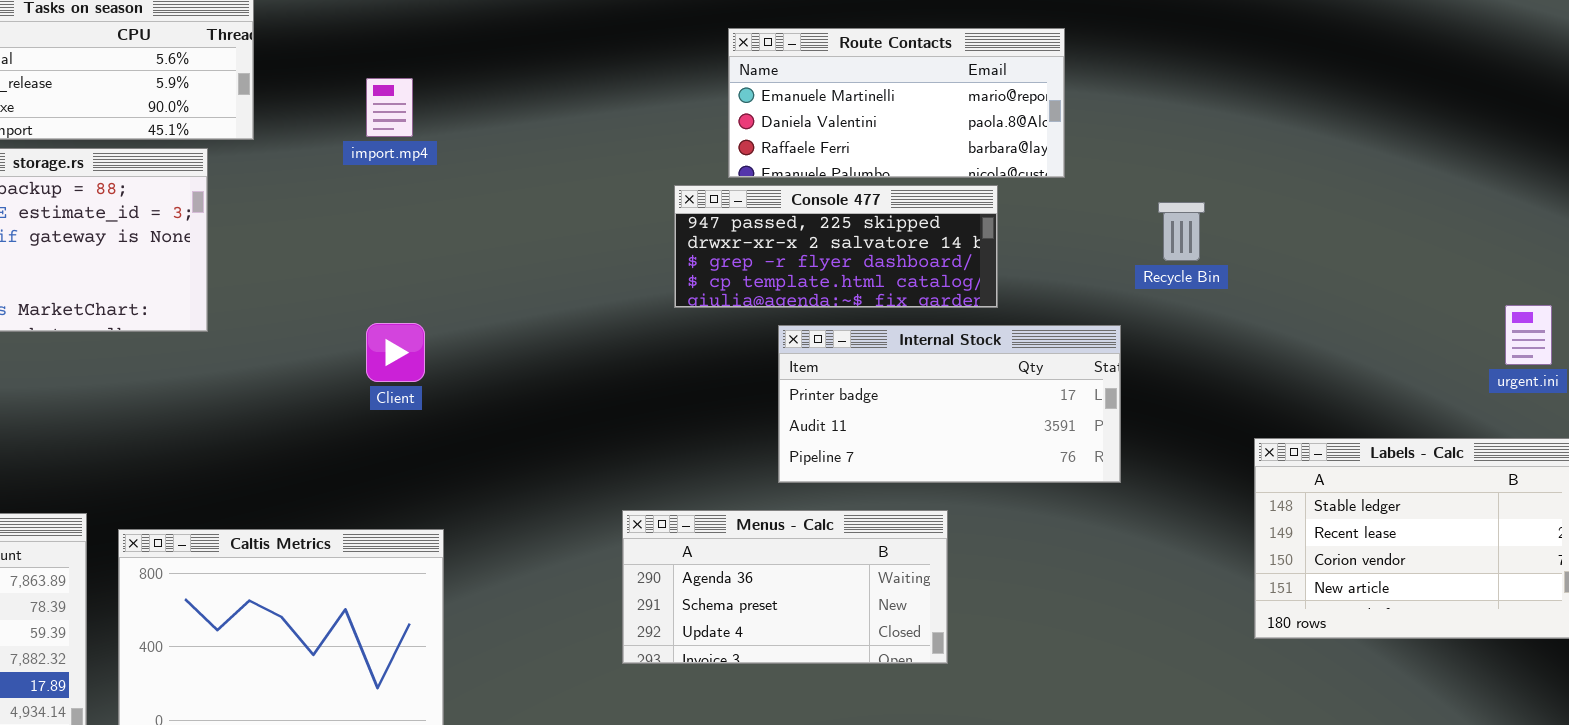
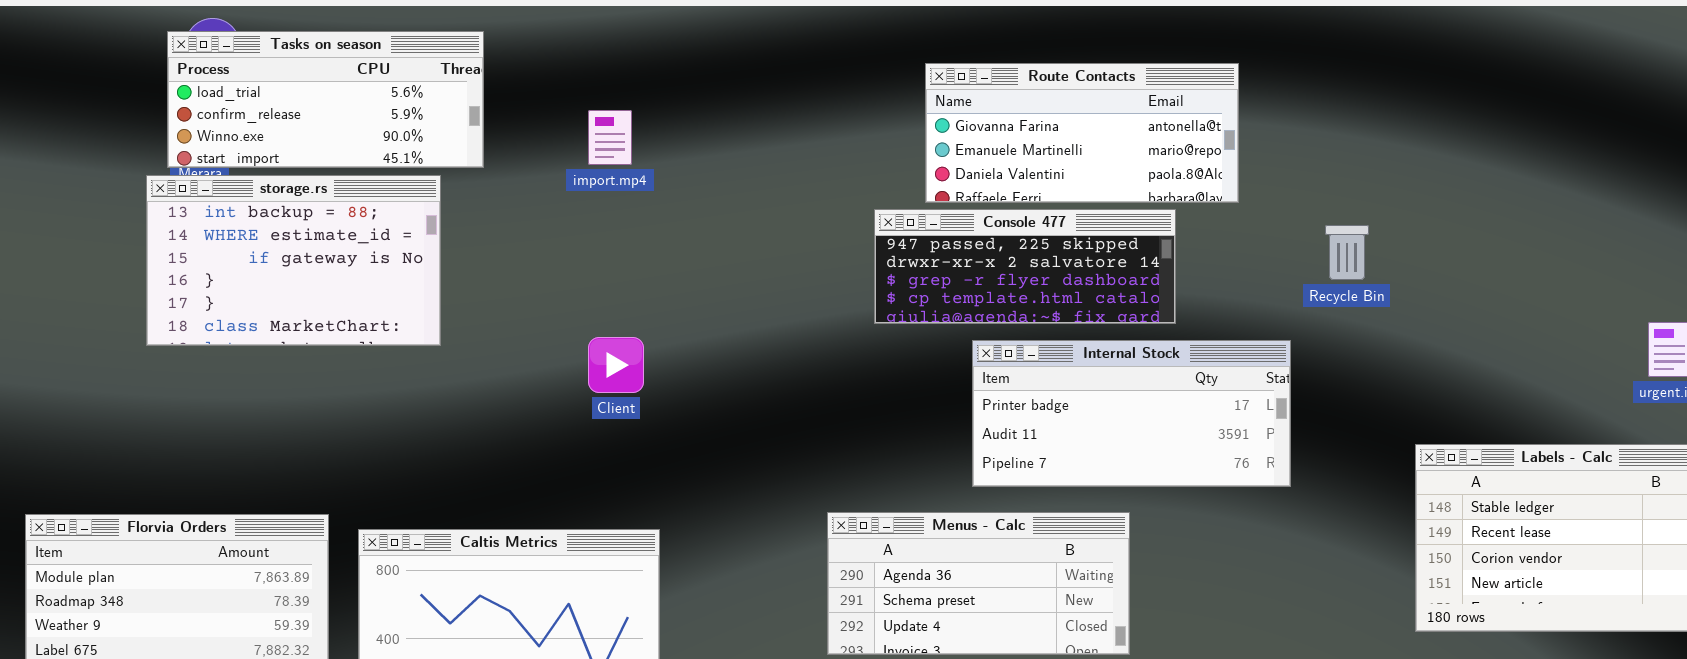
Route Contacts: [728,28,1065,178] -> [925,63,1239,203], scrolled up 1 row

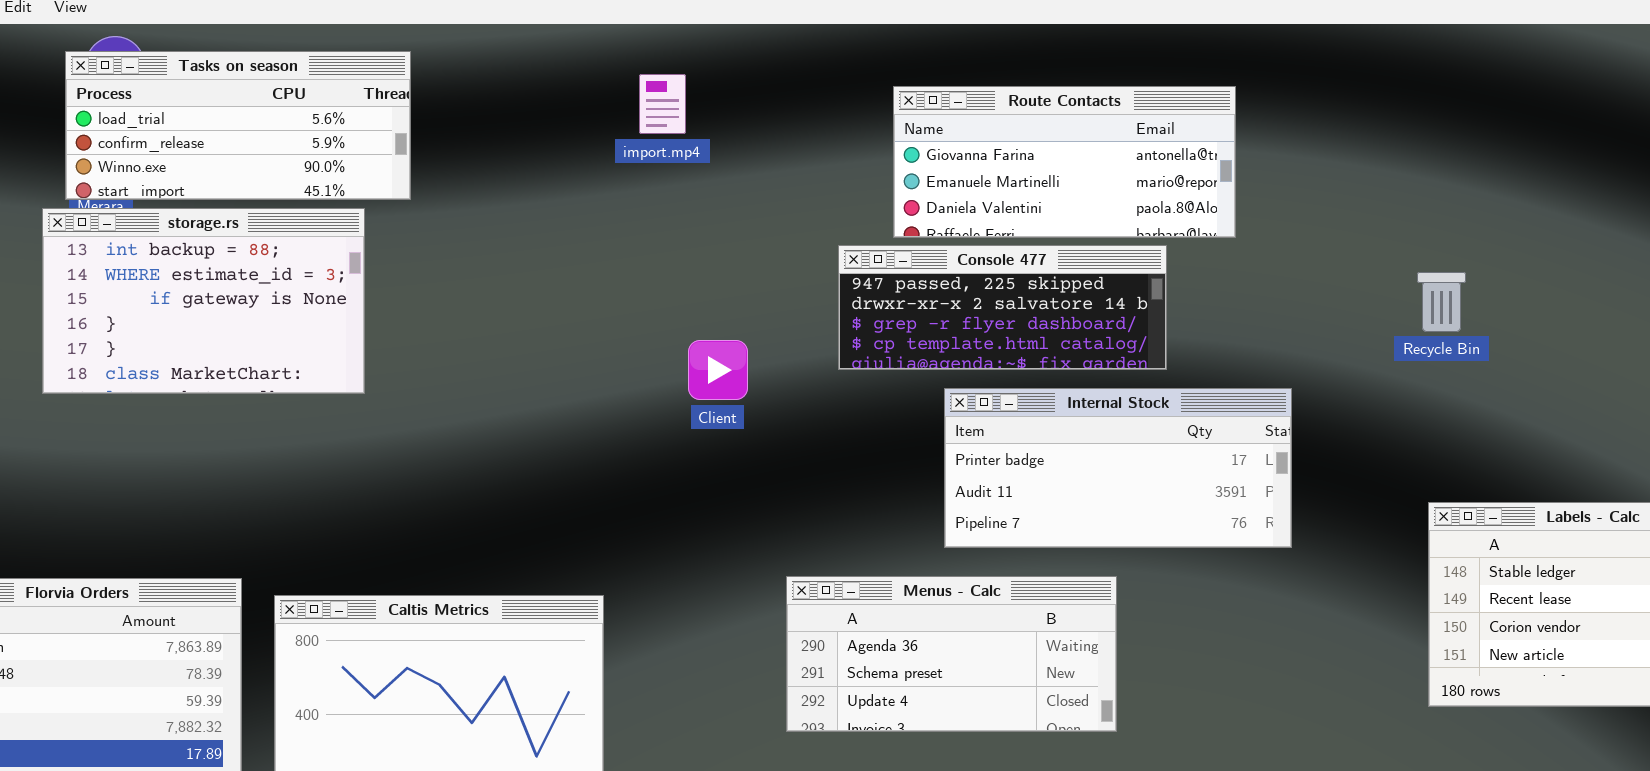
import.mp4: [588,110,632,165] -> [639,74,686,134], moved
Recycle Bin: [1325,225,1369,280] -> [1417,272,1466,332], moved
Client: [588,337,644,393] -> [688,340,748,400], moved

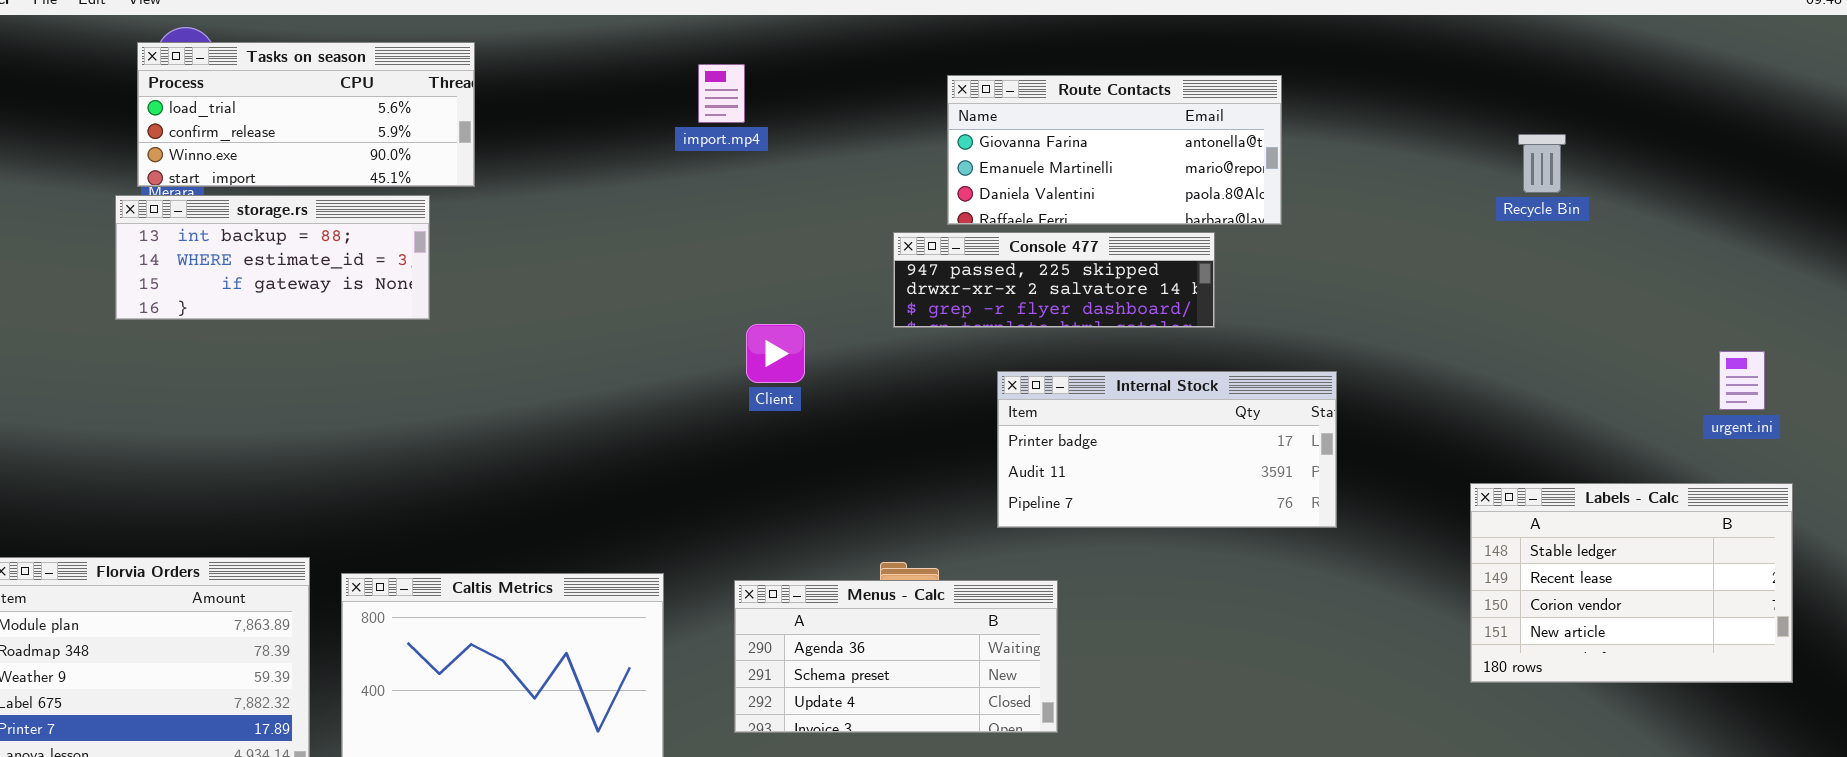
storage.rs: [42,208,365,394] -> [115,195,430,320], resized
Console 477: [838,245,1167,370] -> [893,232,1215,328], resized
Recycle Bin: [1417,272,1466,332] -> [1518,134,1566,193], moved
Menus - Calc: [786,576,1117,732] -> [734,580,1058,733], moved

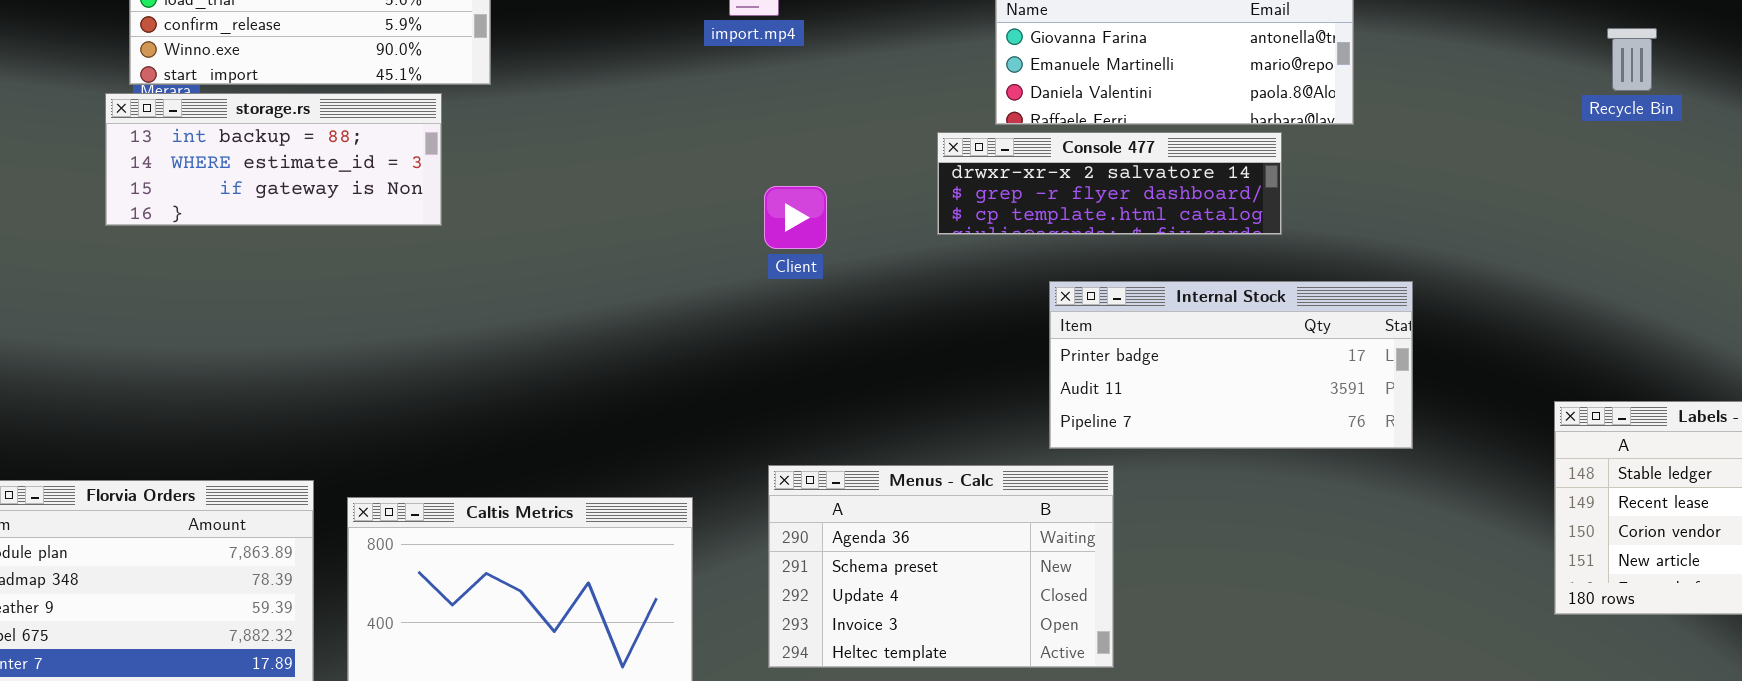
Console 477: [893,232,1215,328] -> [937,132,1282,235], scrolled down 1 row
Client: [746,324,805,383] -> [764,186,827,249], moved
Menus - Calc: [734,580,1058,733] -> [768,465,1114,668], resized

